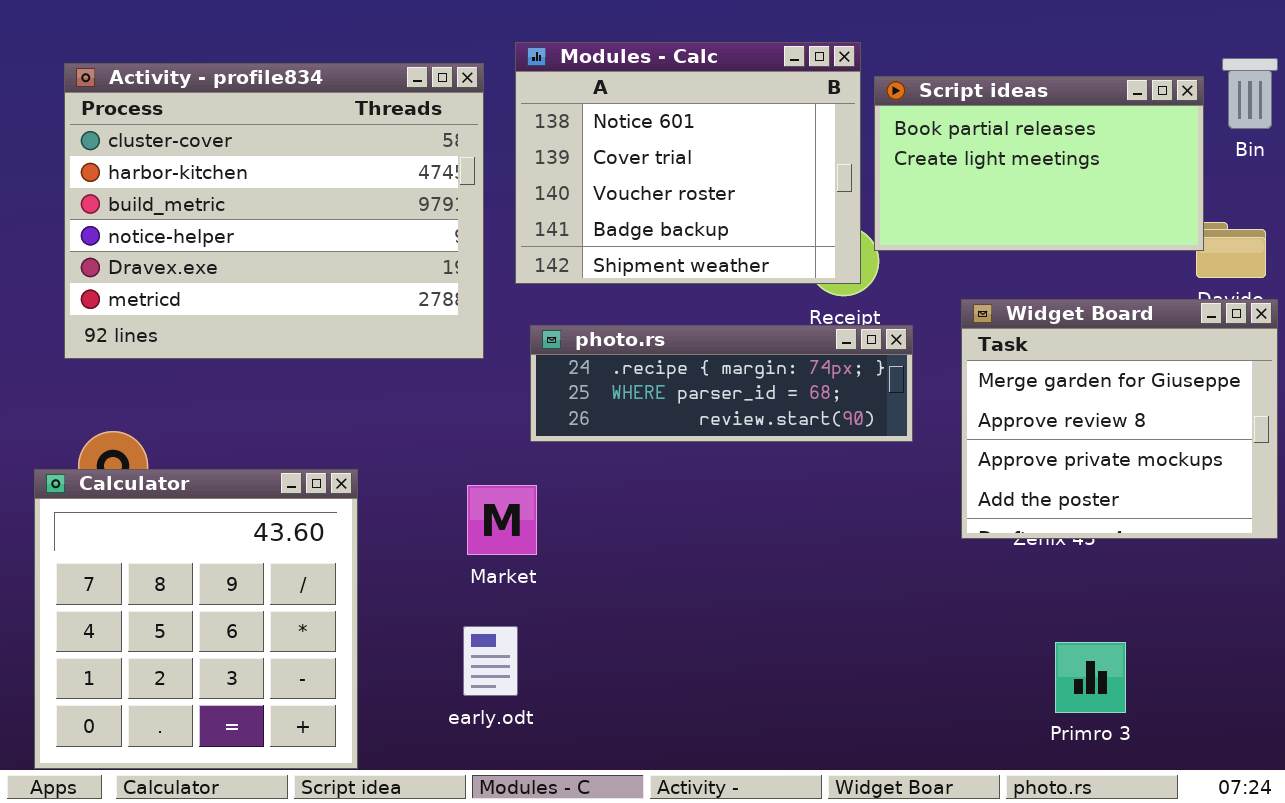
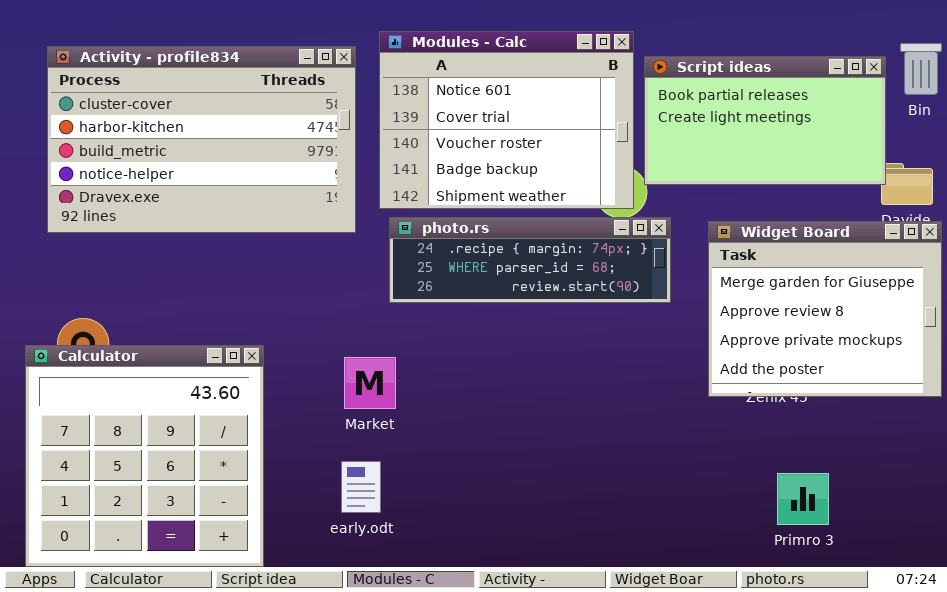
Activity - profile834: [64,63,484,359] -> [47,46,356,233], resized
photo.rs: [530,325,913,442] -> [389,217,671,303], moved

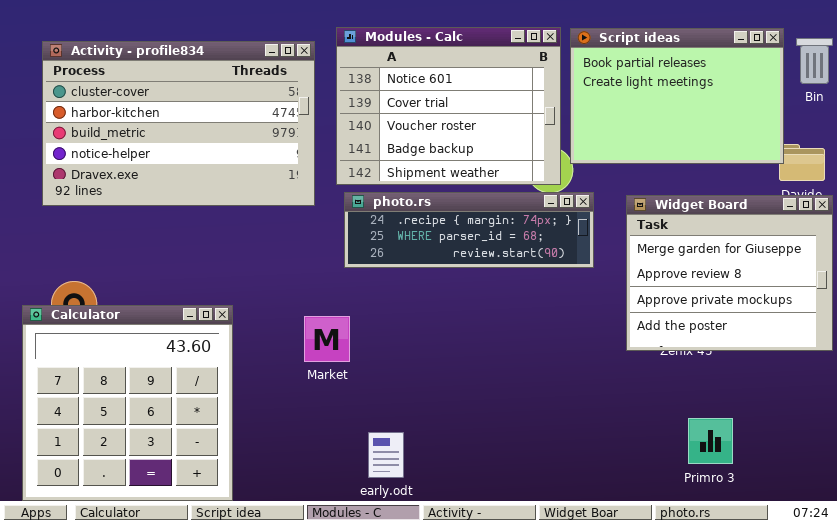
Script ideas: [644,56,886,185] -> [570,28,784,164], resized
early.odt: [341,461,381,513] -> [368,432,404,478], moved

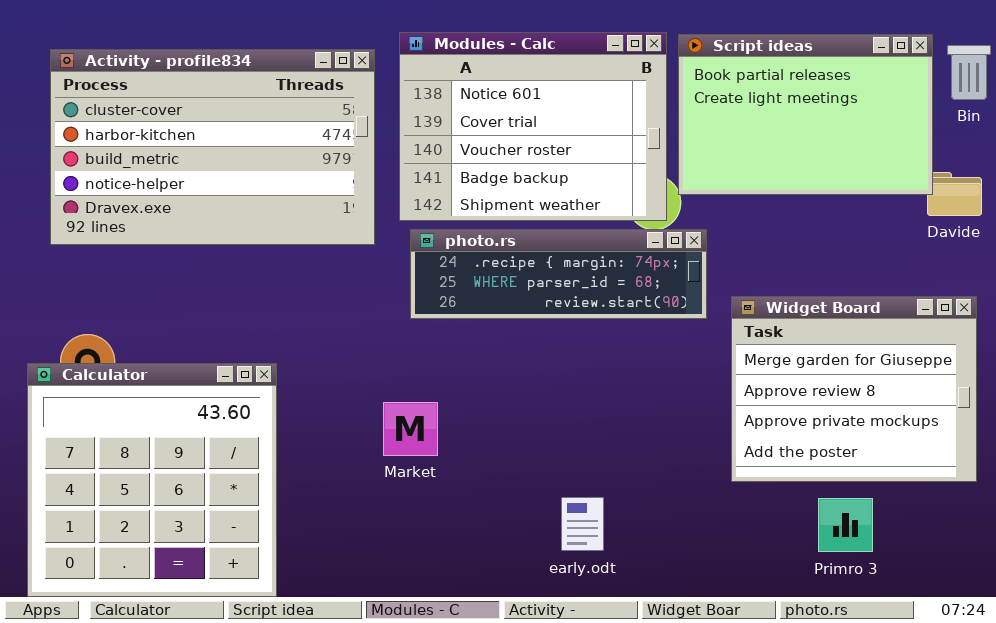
Widget Board: [626,195,833,351] -> [731,296,977,482], moved
Market: [304,316,350,362] -> [383,402,438,456], moved
early.odt: [368,432,404,478] -> [561,497,604,551], moved

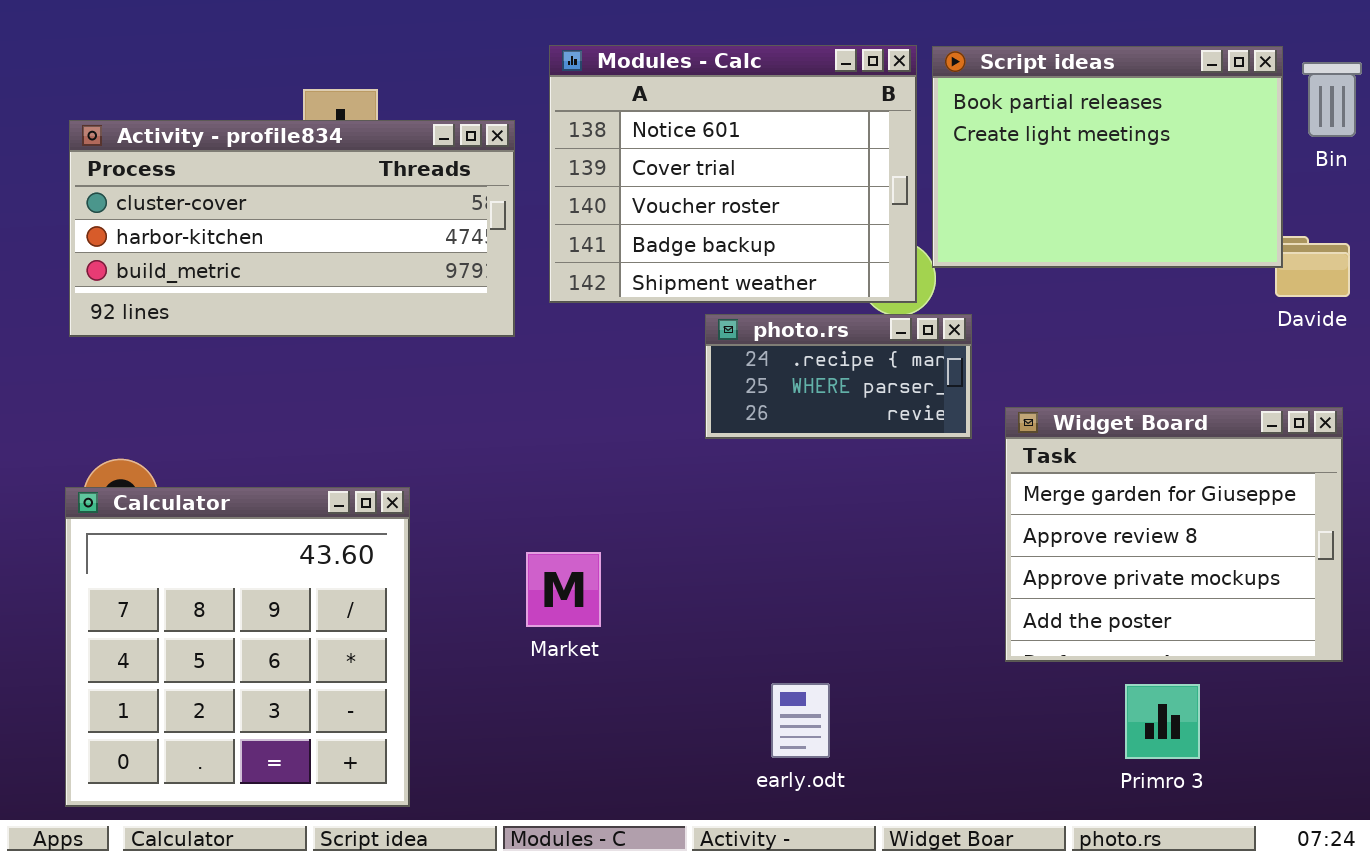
Activity - profile834: [50,49,375,245] -> [69,120,515,337], resized
photo.rs: [410,229,707,319] -> [705,314,972,439], resized
Calculator: [27,363,277,597] -> [65,487,410,807], moved

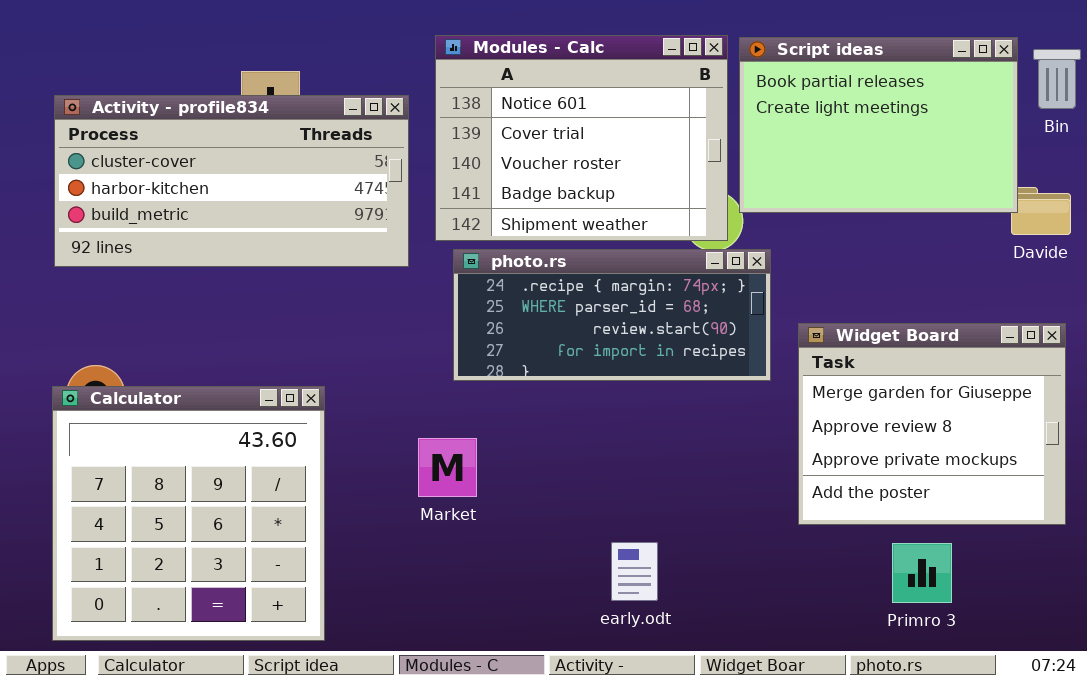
photo.rs: [705,314,972,439] -> [453,249,771,381], resized

